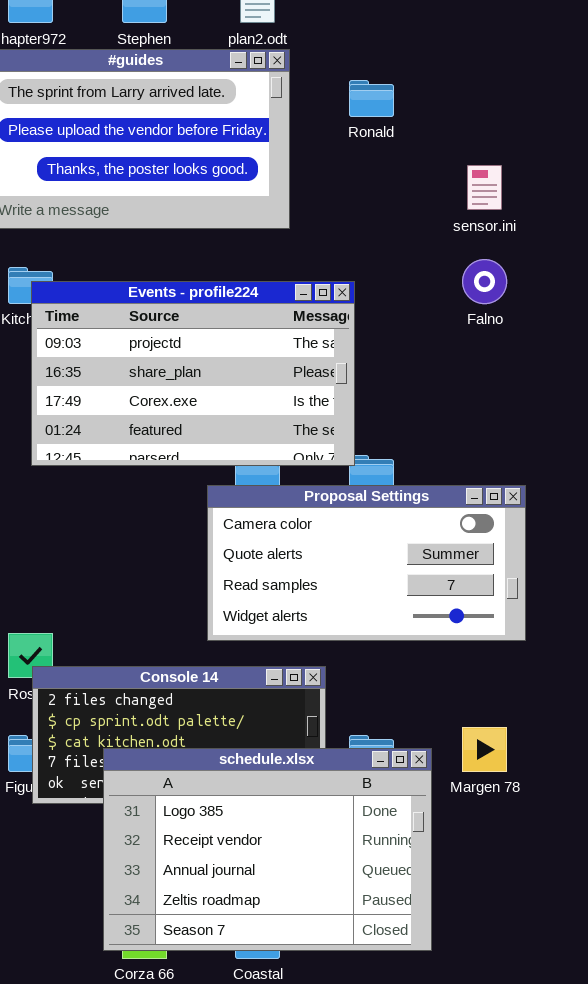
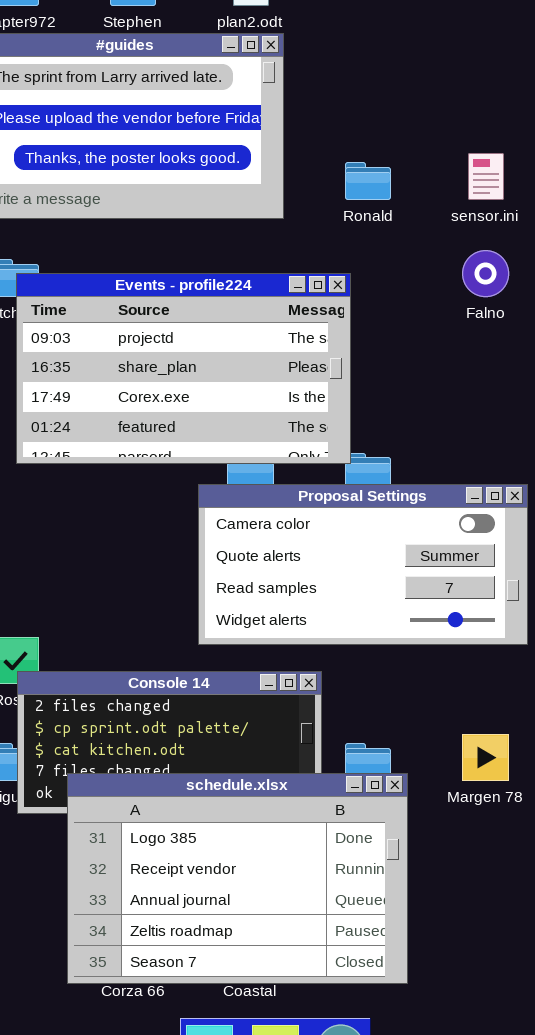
Ronald: [349,80,394,117] -> [345,162,391,200], moved
schedule.xlsx: [103,748,432,951] -> [67,773,408,984], moved

